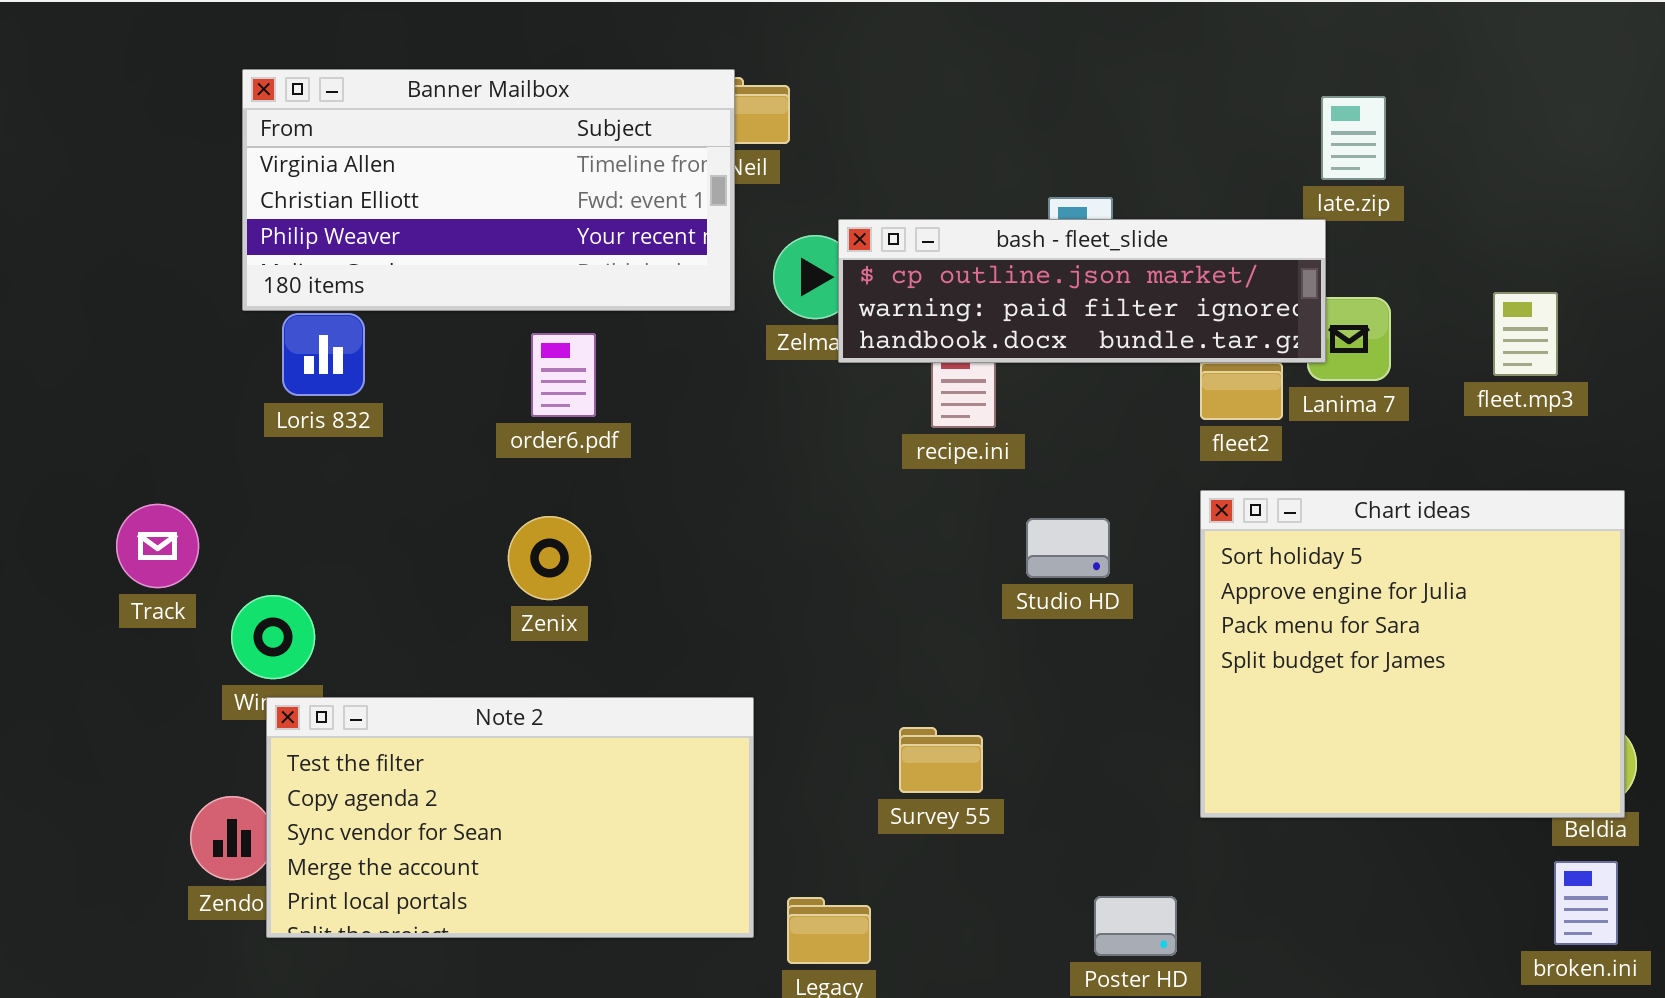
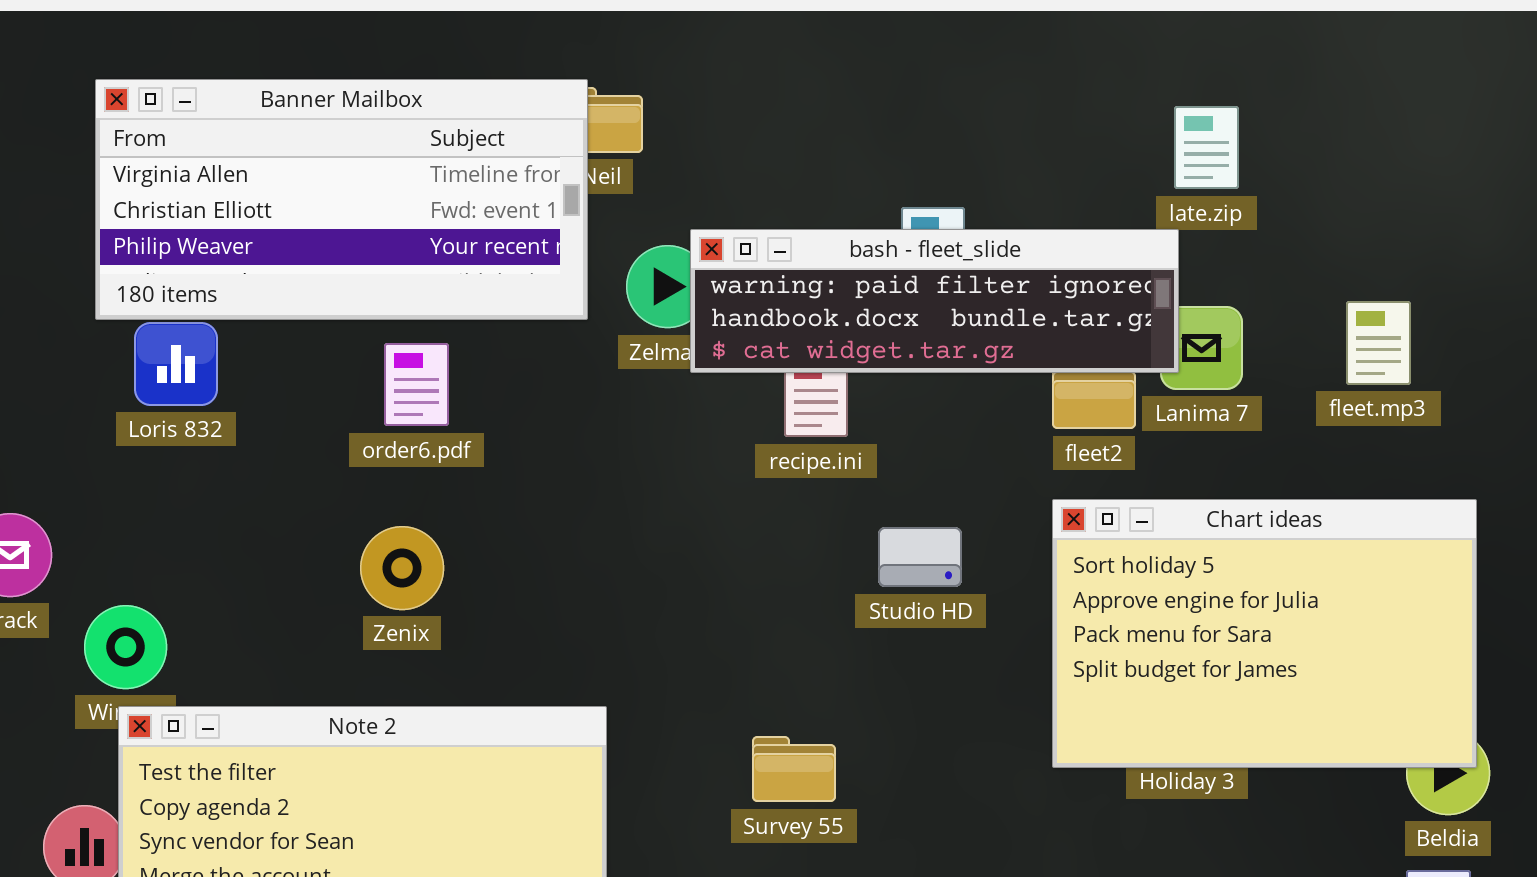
bash - fleet_slide: [838,219,1326,363] -> [690,229,1179,373], scrolled down 1 row
Chart ideas: [1200,490,1625,818] -> [1052,499,1477,768], resized

